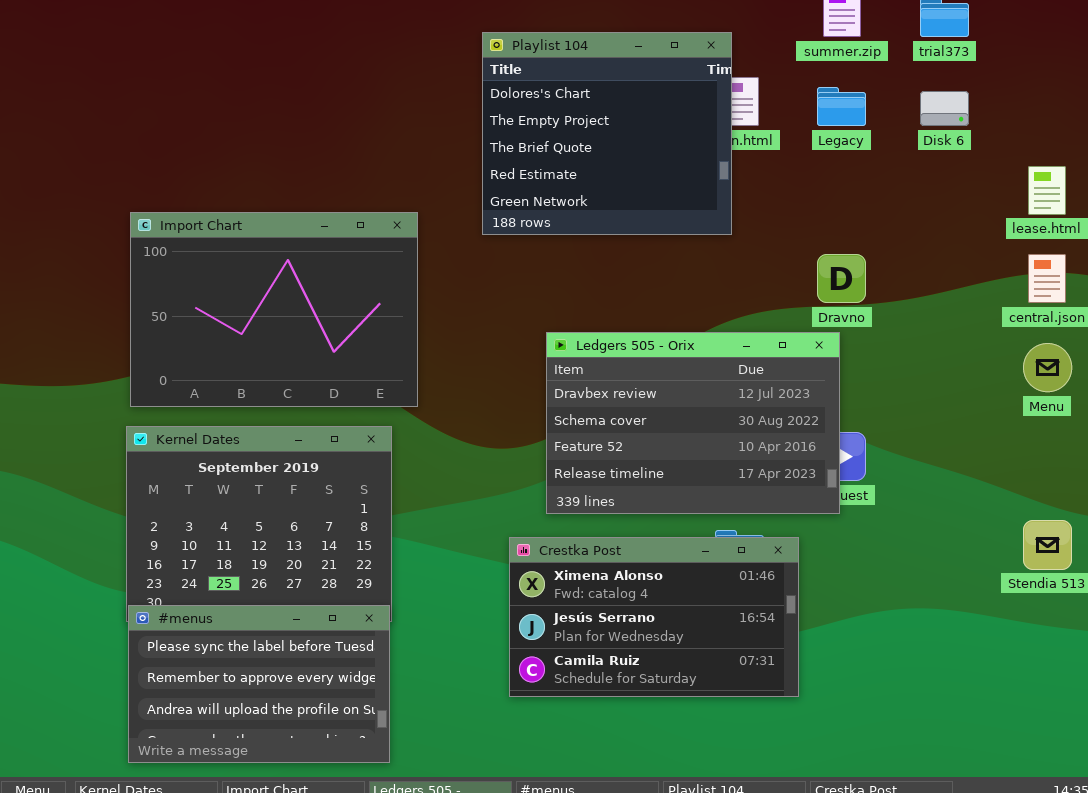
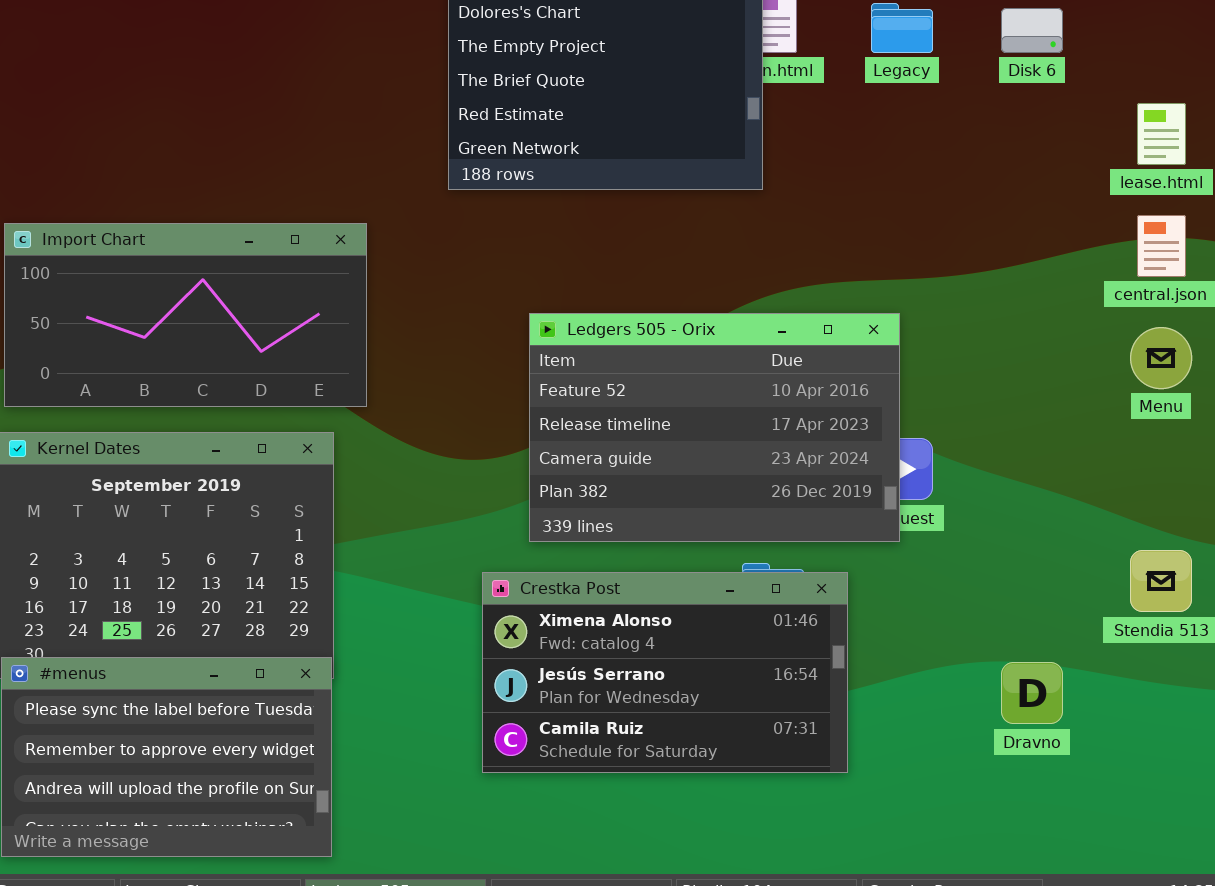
Import Chart: [130,212,418,407] -> [4,223,367,407], resized
Dravno: [817,254,866,303] -> [1001,662,1063,724], moved
Ledgers 505 - Orix: [546,332,840,514] -> [529,313,900,542], scrolled down 2 rows

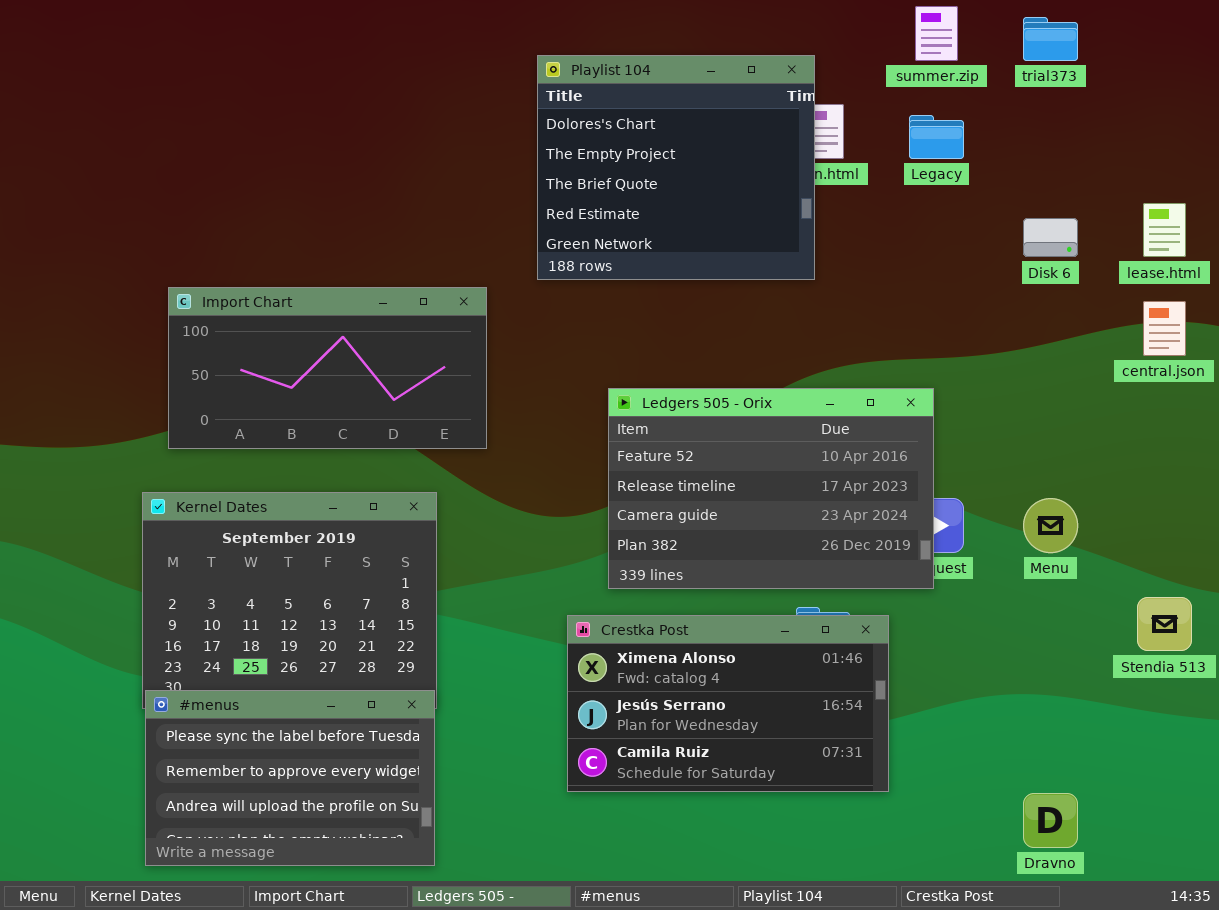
Disk 6: [1001,8,1063,53] -> [1023,218,1078,257], moved
Import Chart: [4,223,367,407] -> [168,287,487,449], moved
Menu: [1130,327,1192,389] -> [1023,498,1078,553], moved
Dravno: [1001,662,1063,724] -> [1023,793,1078,848], moved

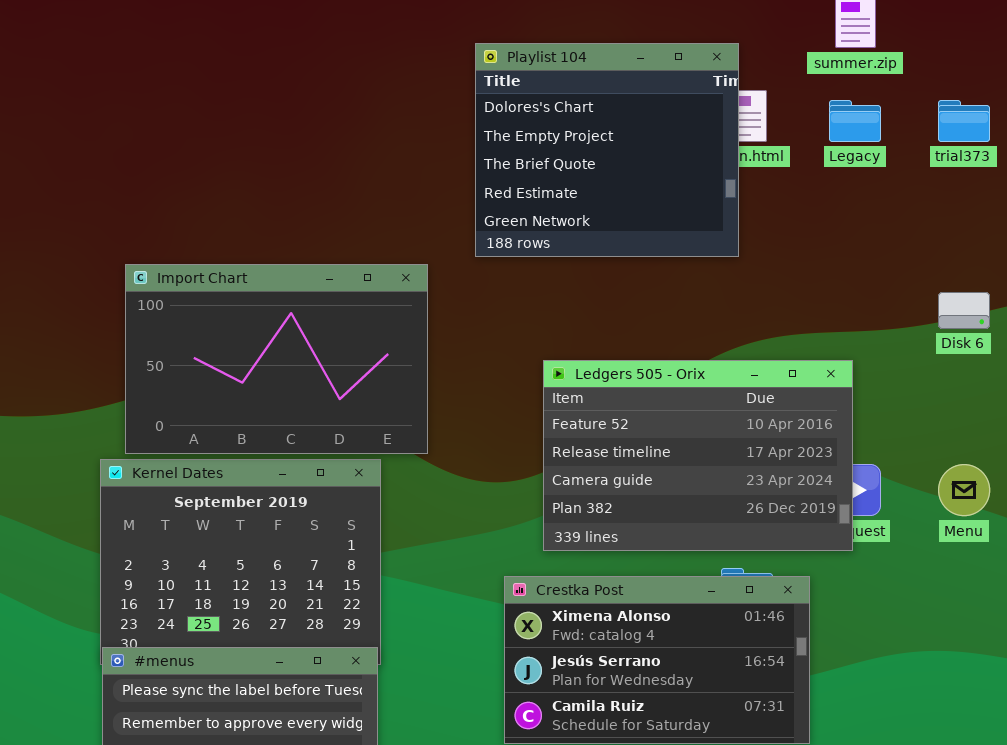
trial373: [1023,17,1078,61] -> [938,100,990,142], moved
Disk 6: [1023,218,1078,257] -> [938,292,990,329], moved
Import Chart: [168,287,487,449] -> [125,264,428,454], resized

